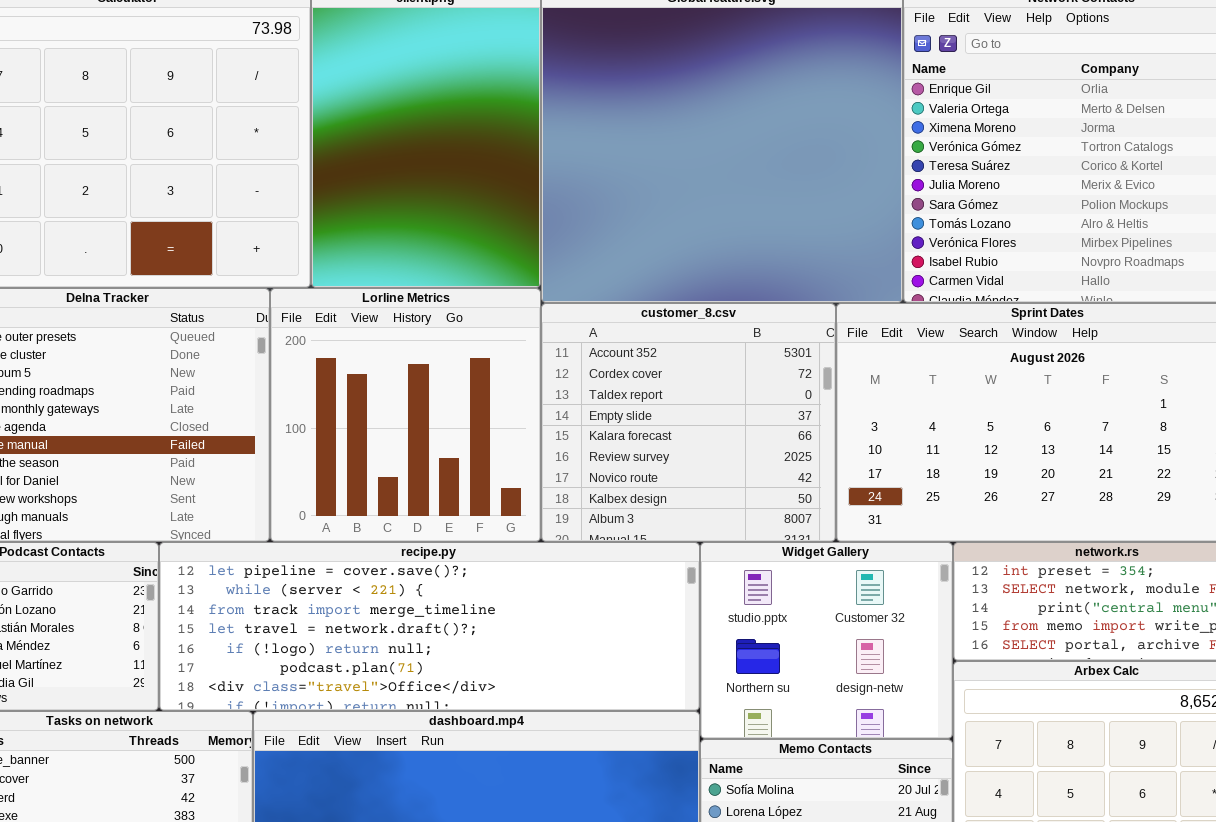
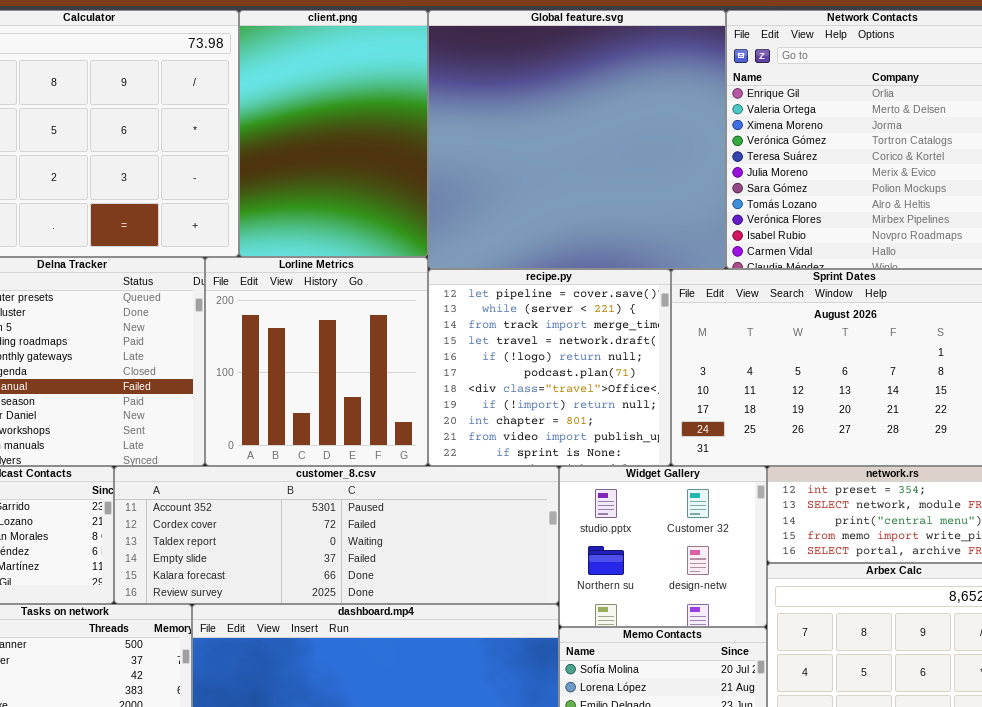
customer_8.csv: [541,303,836,542] -> [114,466,559,604], moved, resized
recipe.py: [159,542,700,711] -> [428,269,671,466], moved, resized

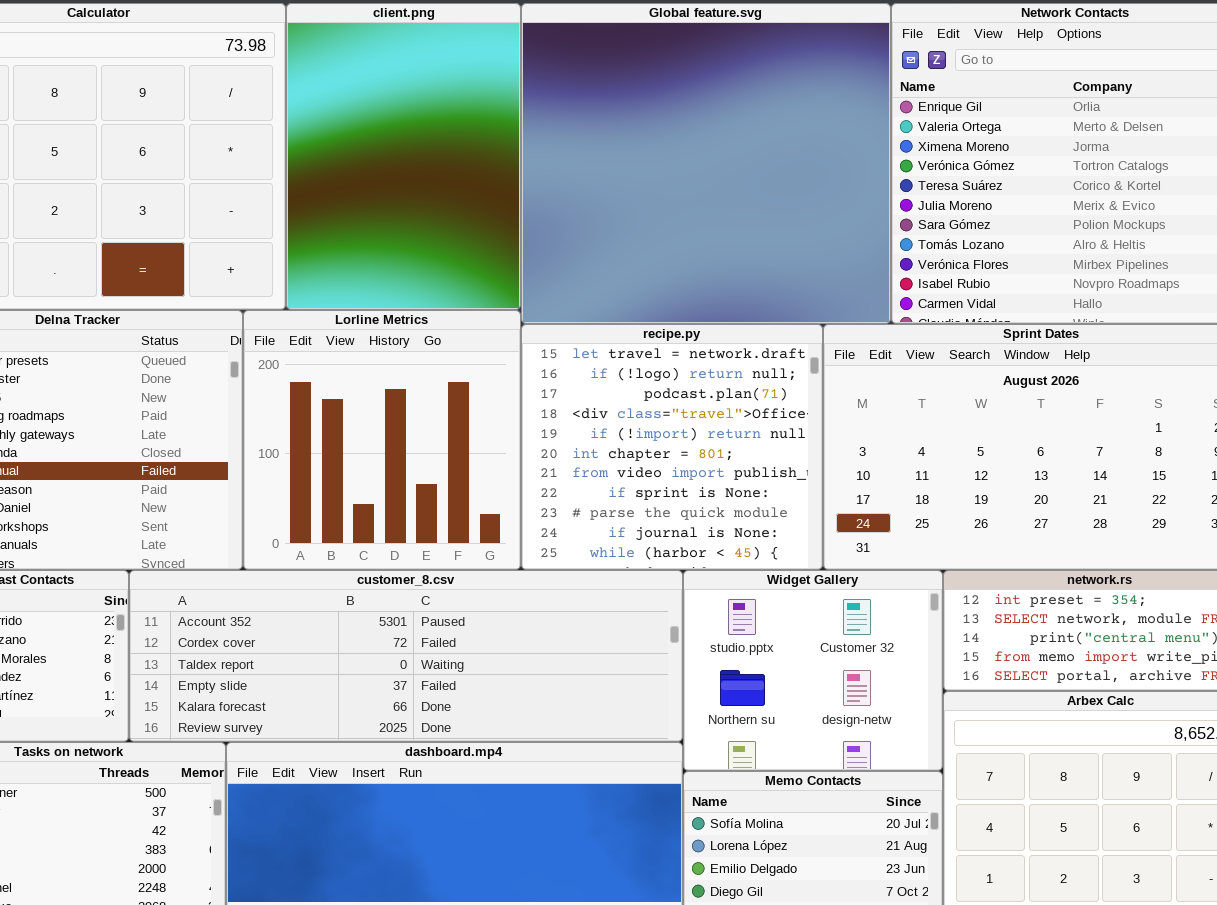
recipe.py: [428,269,671,466] -> [521,324,823,570], scrolled down 3 rows

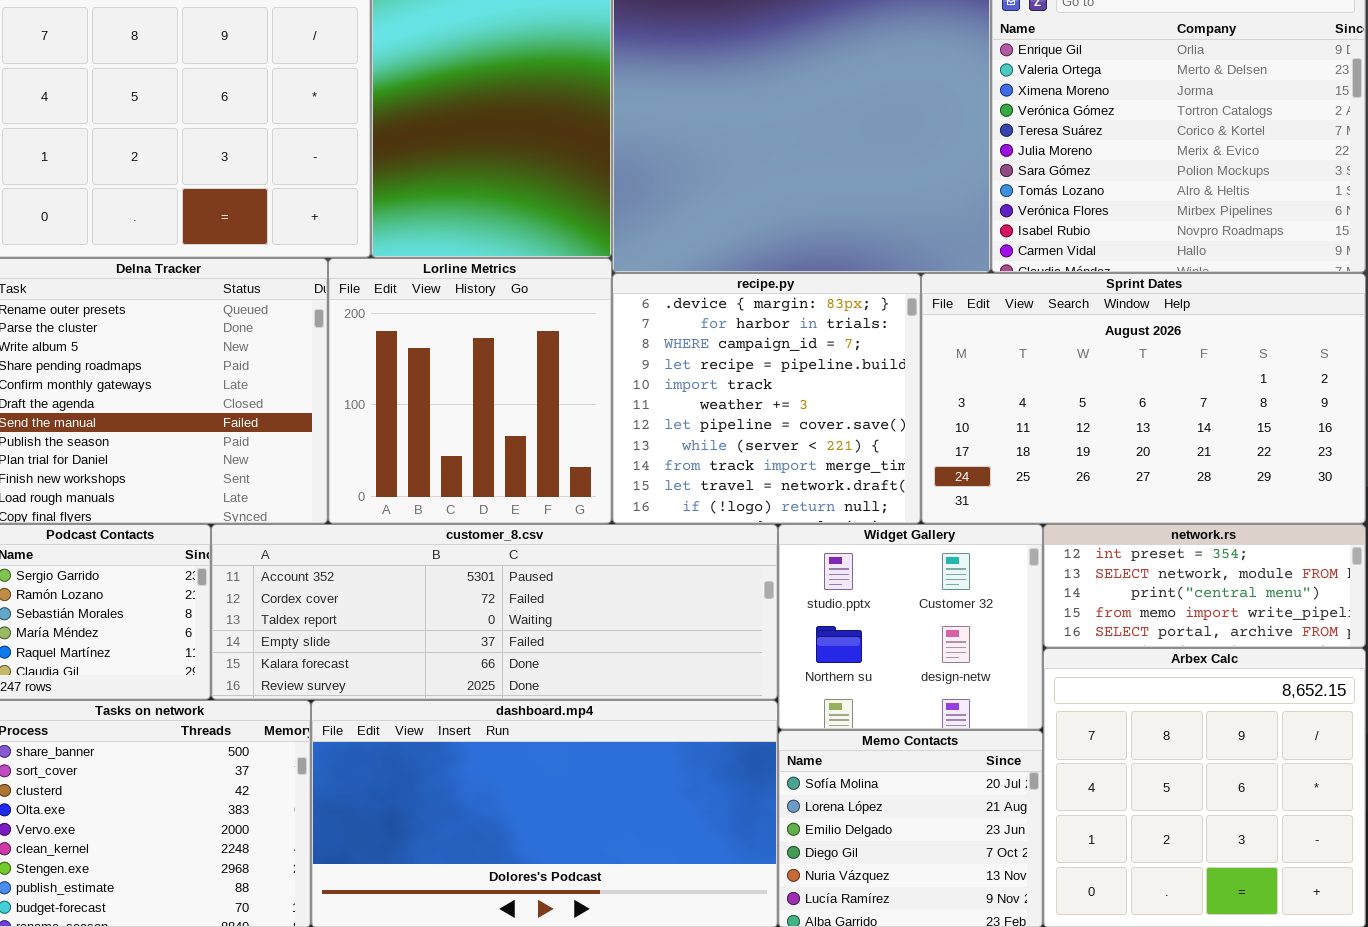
recipe.py: [521,324,823,570] -> [612,273,921,524], scrolled up 9 rows

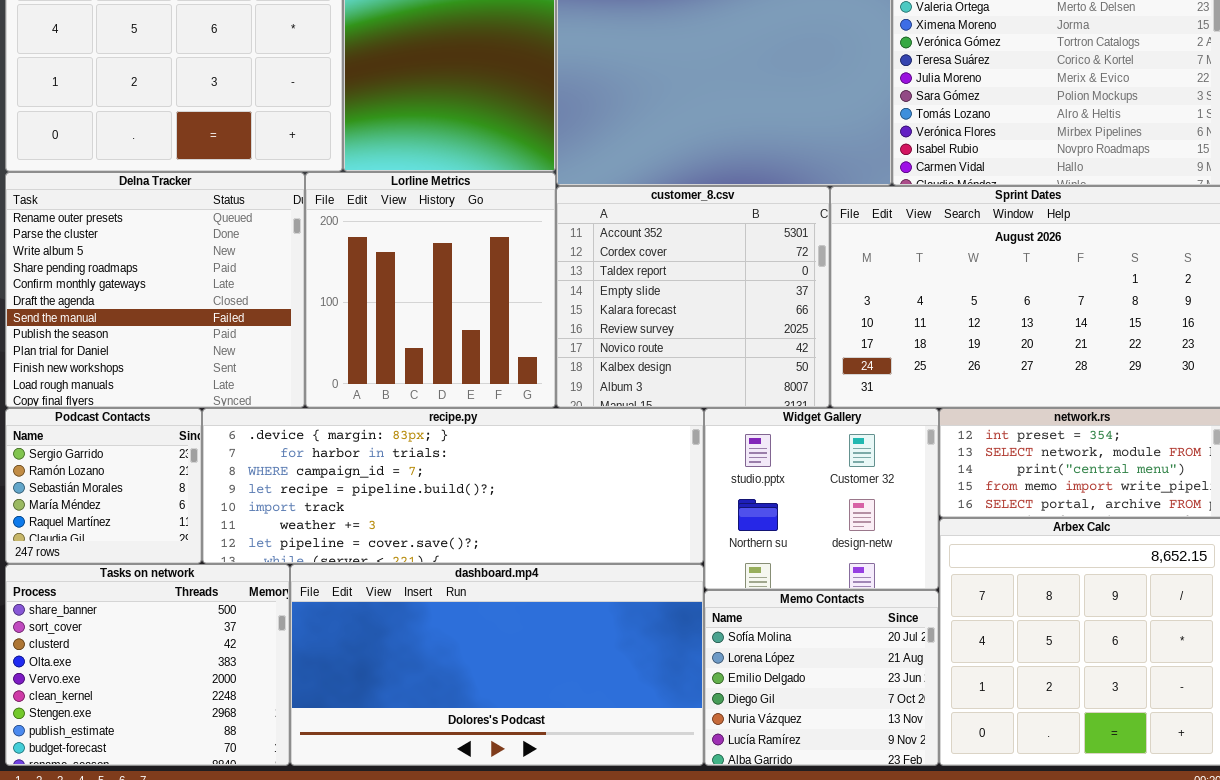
recipe.py: [612,273,921,524] -> [202,408,704,564], moved, resized
customer_8.csv: [211,524,778,700] -> [556,186,830,408], moved, resized

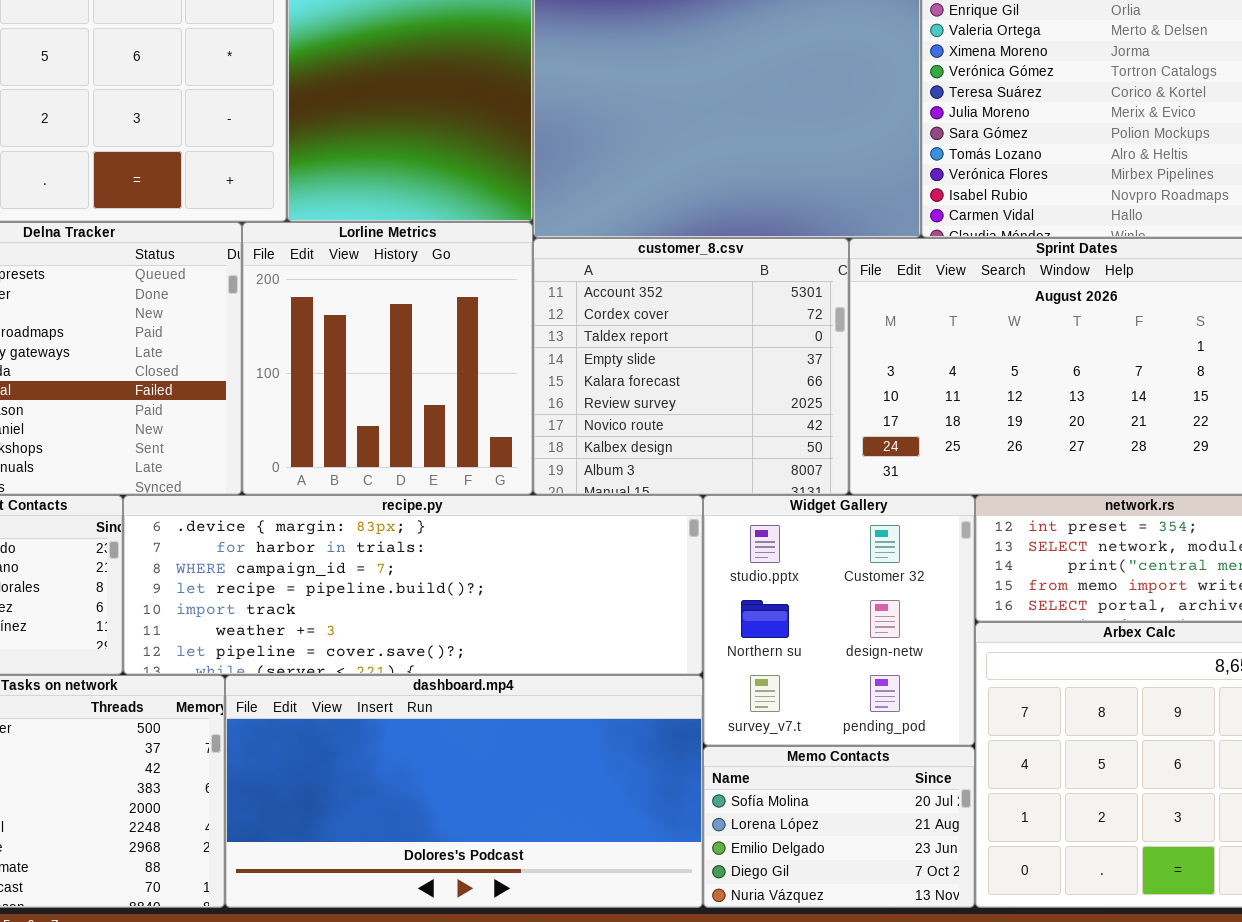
Widget Gallery: [704,408,939,590] -> [703,495,975,746], resized
Memo Contacts: [704,590,939,766] -> [703,746,975,908], resized

